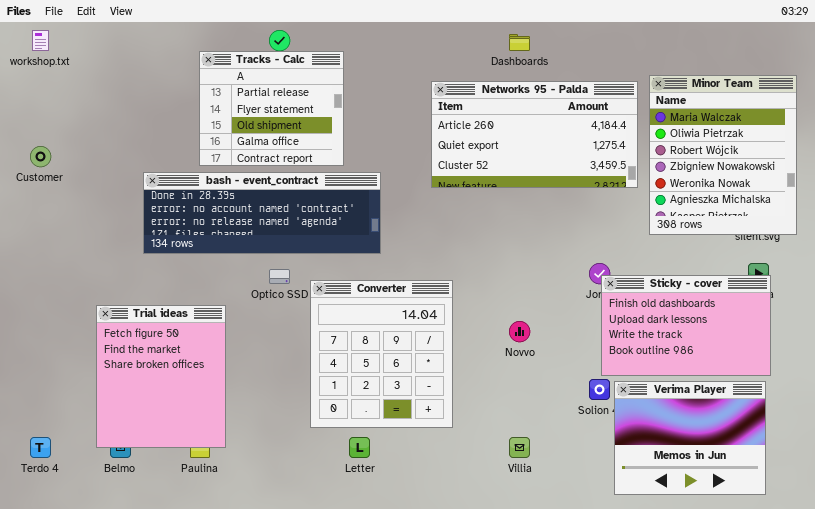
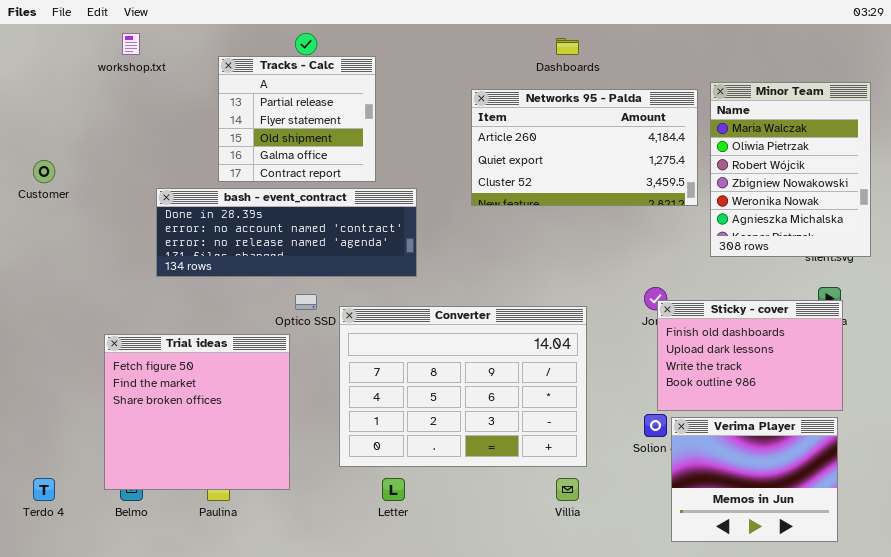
workshop.txt: [32,30,49,51] -> [122,33,140,55], moved
Converter: [310,280,453,428] -> [339,306,587,467], resized
Trial ideas: [96,305,226,448] -> [104,334,290,490], resized

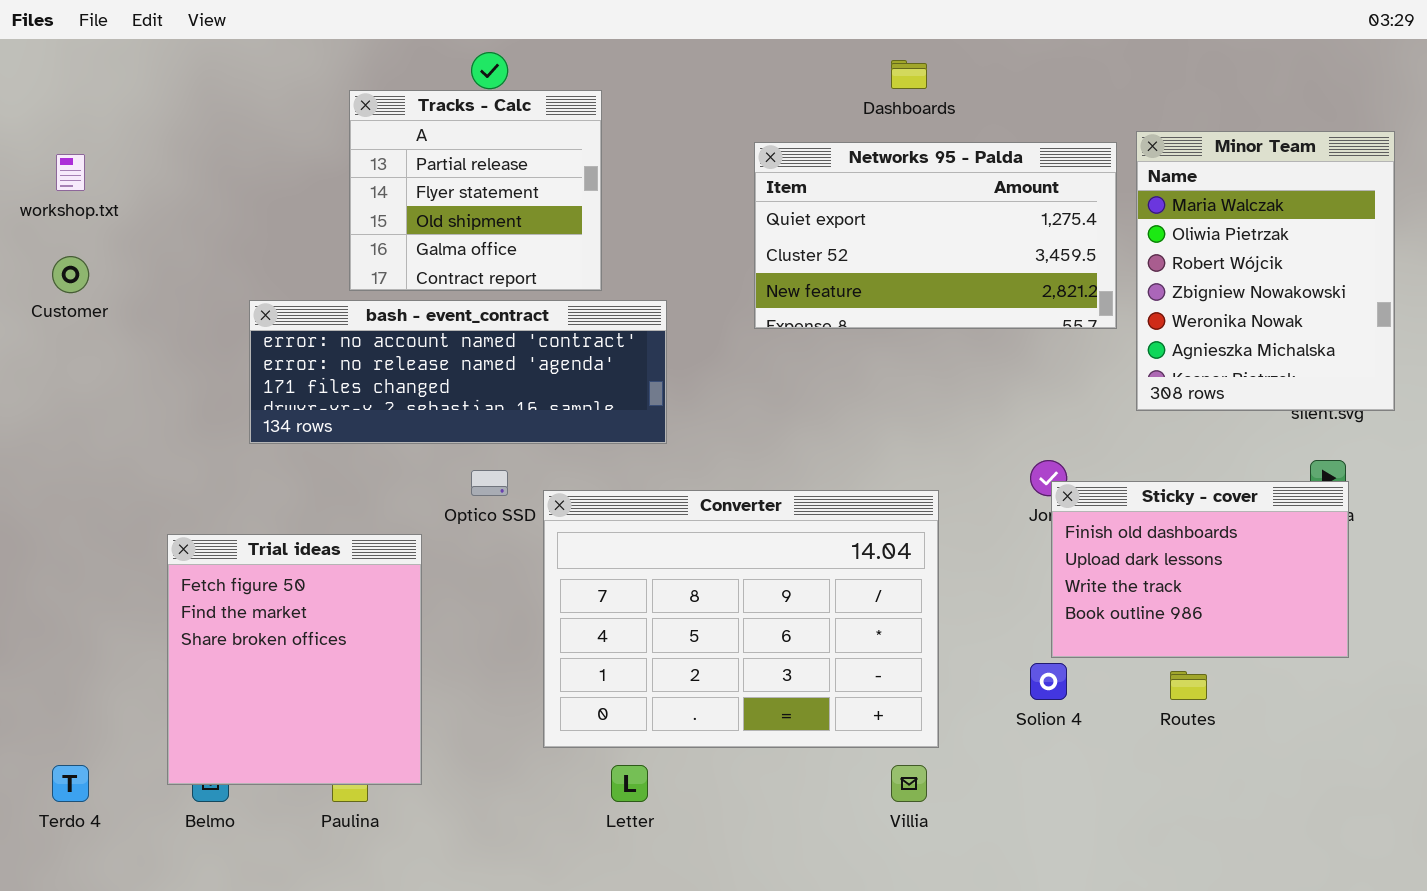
workshop.txt: [122,33,140,55] -> [56,154,85,191], moved
Networks 95 - Palda: [471,89,698,206] -> [754,142,1117,329], scrolled down 1 row
bash - event_contract: [156,188,417,277] -> [249,300,667,444], scrolled down 1 row
Trial ideas: [104,334,290,490] -> [167,534,422,785], resized
Verima Player: [671,417,838,542] -> none, closed

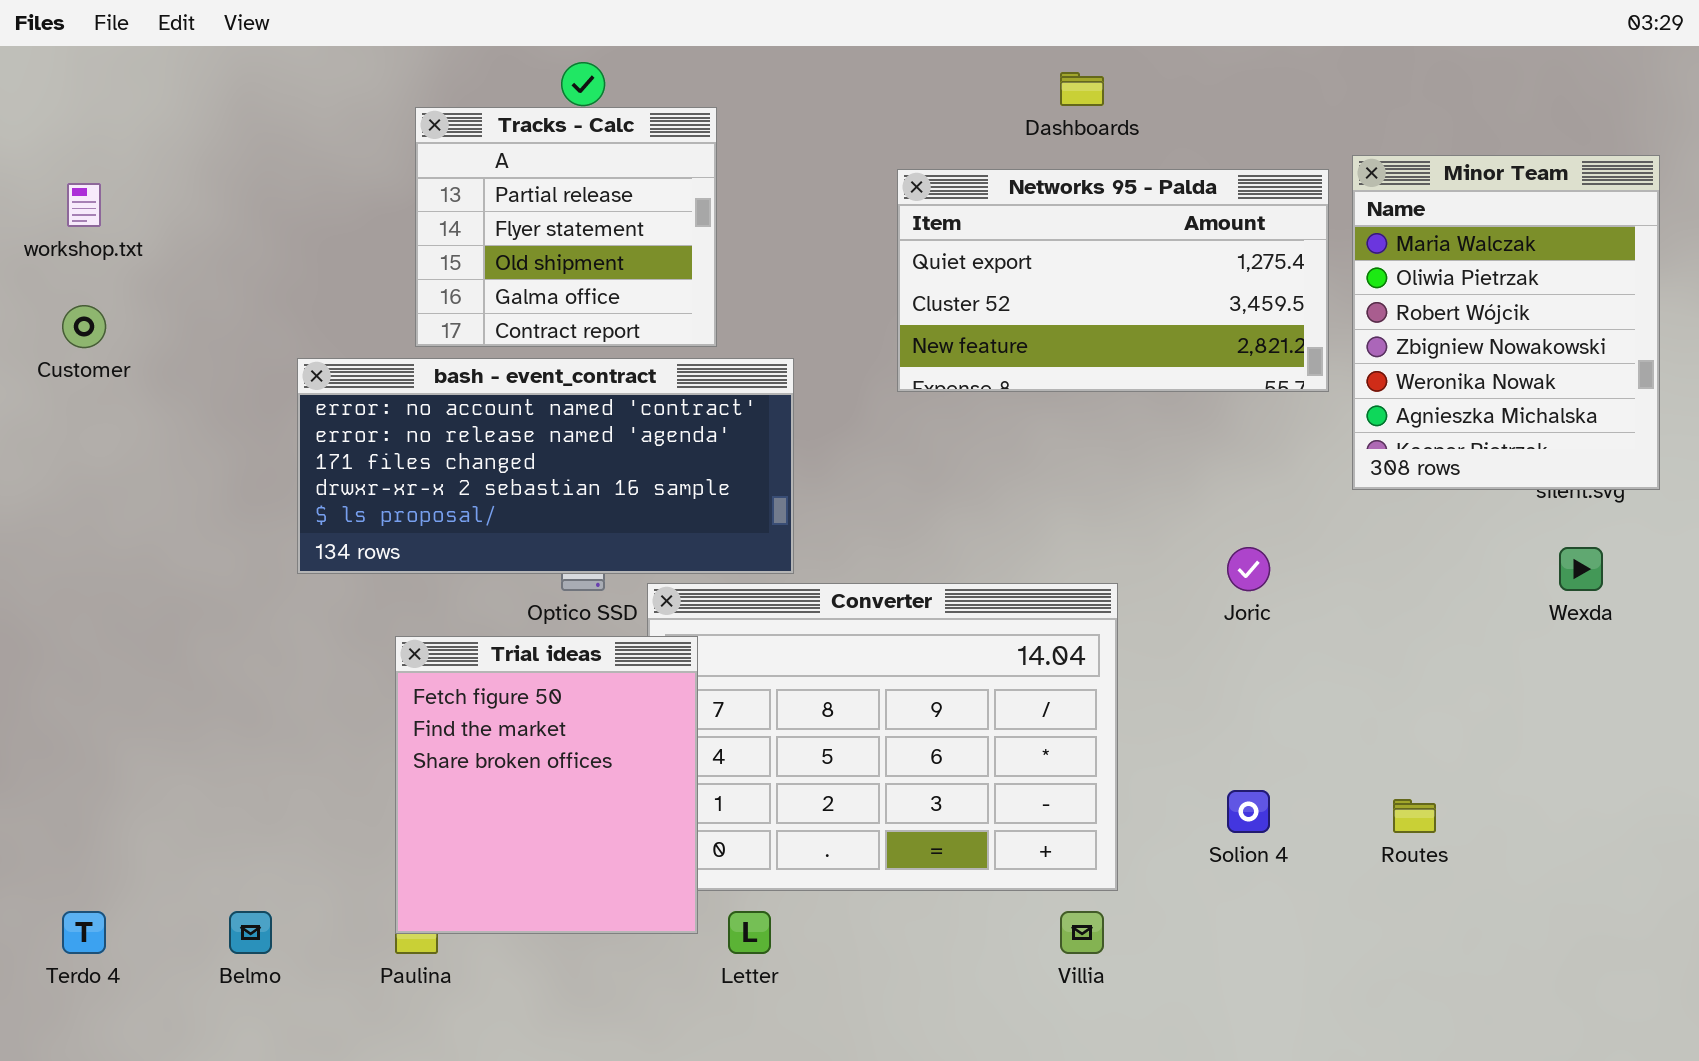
bash - event_contract: [249,300,667,444] -> [297,358,794,574], resized
Sticky - cover: [1051,481,1349,658] -> none, closed
Trial ideas: [167,534,422,785] -> [395,636,698,934], moved

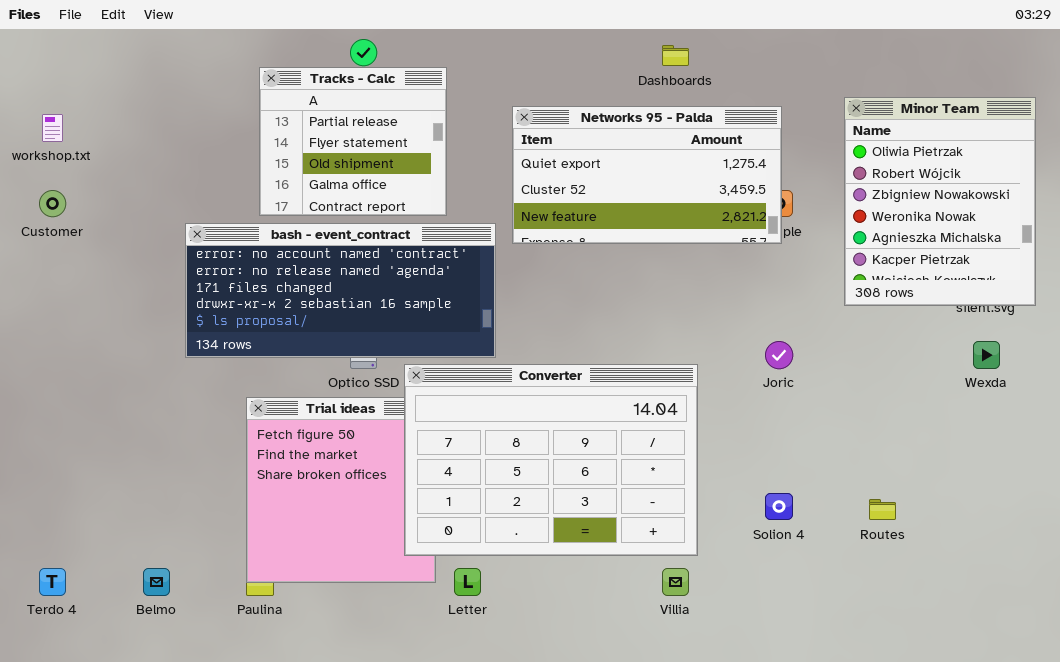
Minor Team: [1352,155,1660,490] -> [844,97,1036,306], scrolled down 1 row
Networks 95 - Palda: [897,169,1329,392] -> [512,106,782,244], moved
Converter: [647,583,1118,891] -> [404,364,698,556], raised

